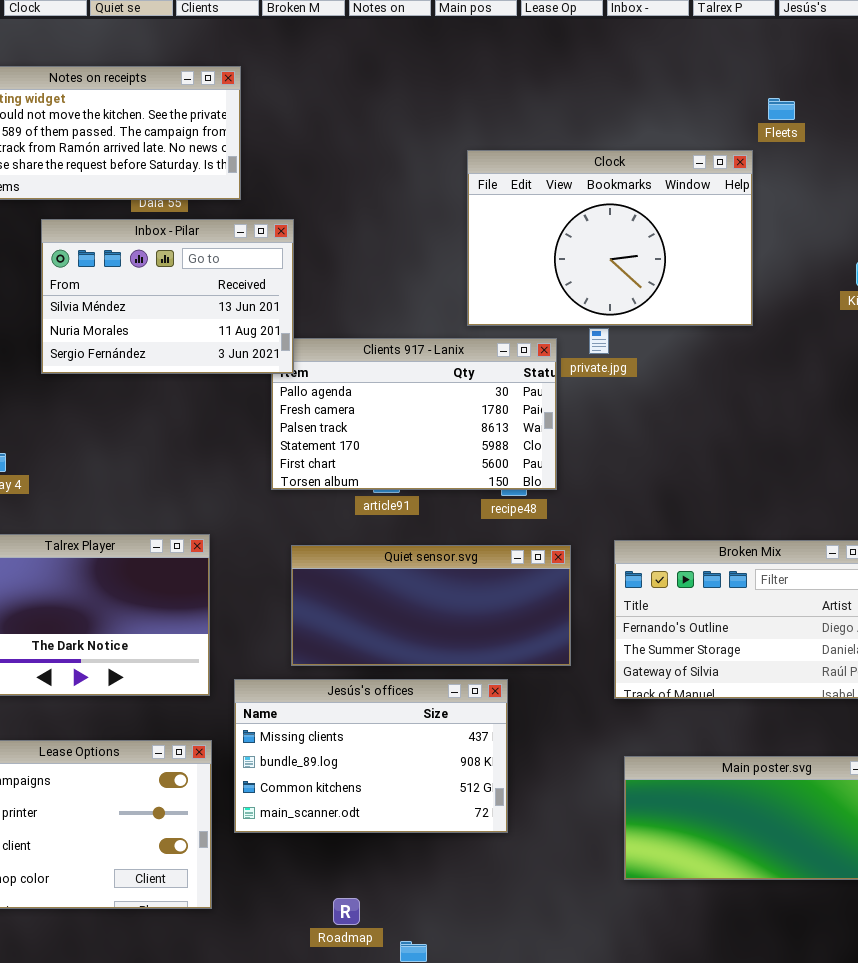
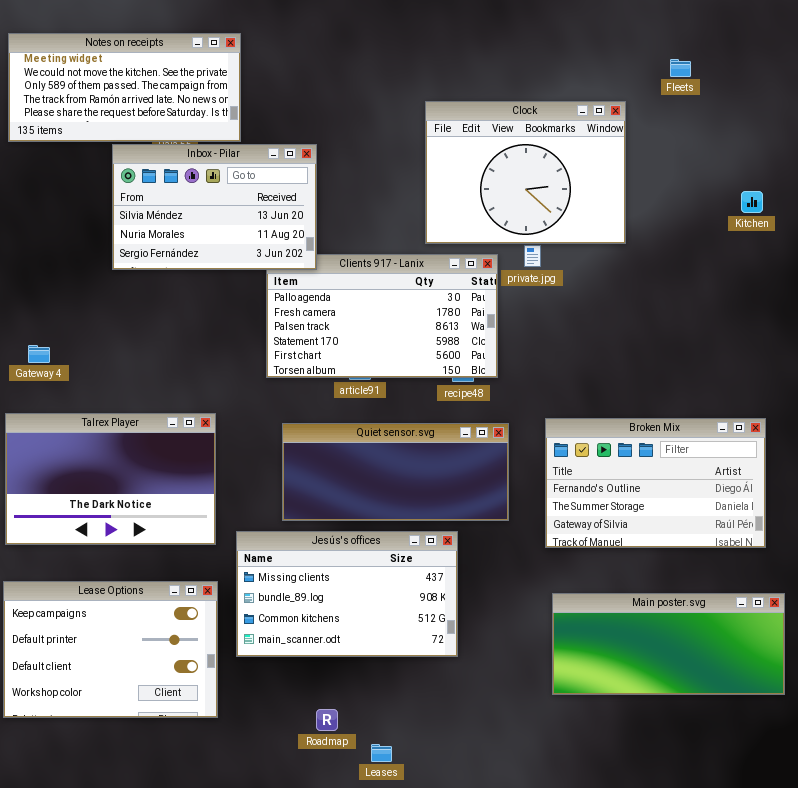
Clock: [467,150,753,326] -> [425,101,626,244], resized
Inbox - Pilar: [41,219,294,374] -> [112,144,317,270], moved

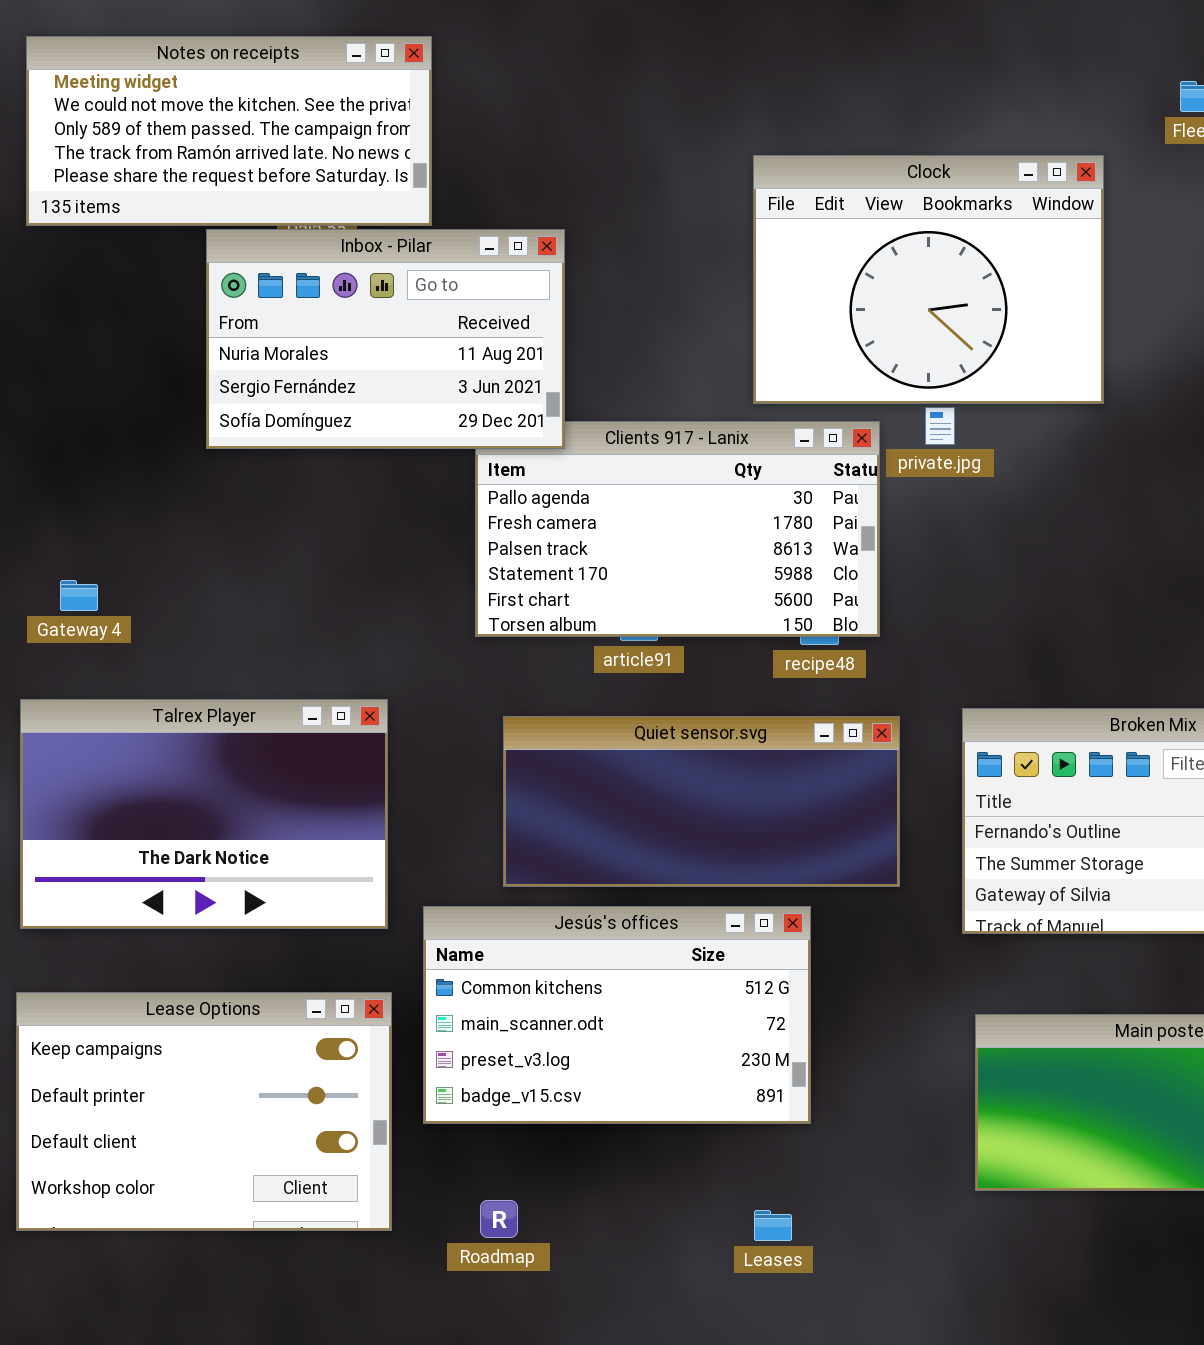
Inbox - Pilar: [112,144,317,270] -> [206,229,565,449], scrolled down 1 row
Jesús's offices: [236,531,458,657] -> [423,906,811,1124], scrolled down 2 rows
Roadmap: [316,709,338,731] -> [480,1200,518,1238], moved
Leases: [371,744,392,762] -> [754,1210,792,1241], moved

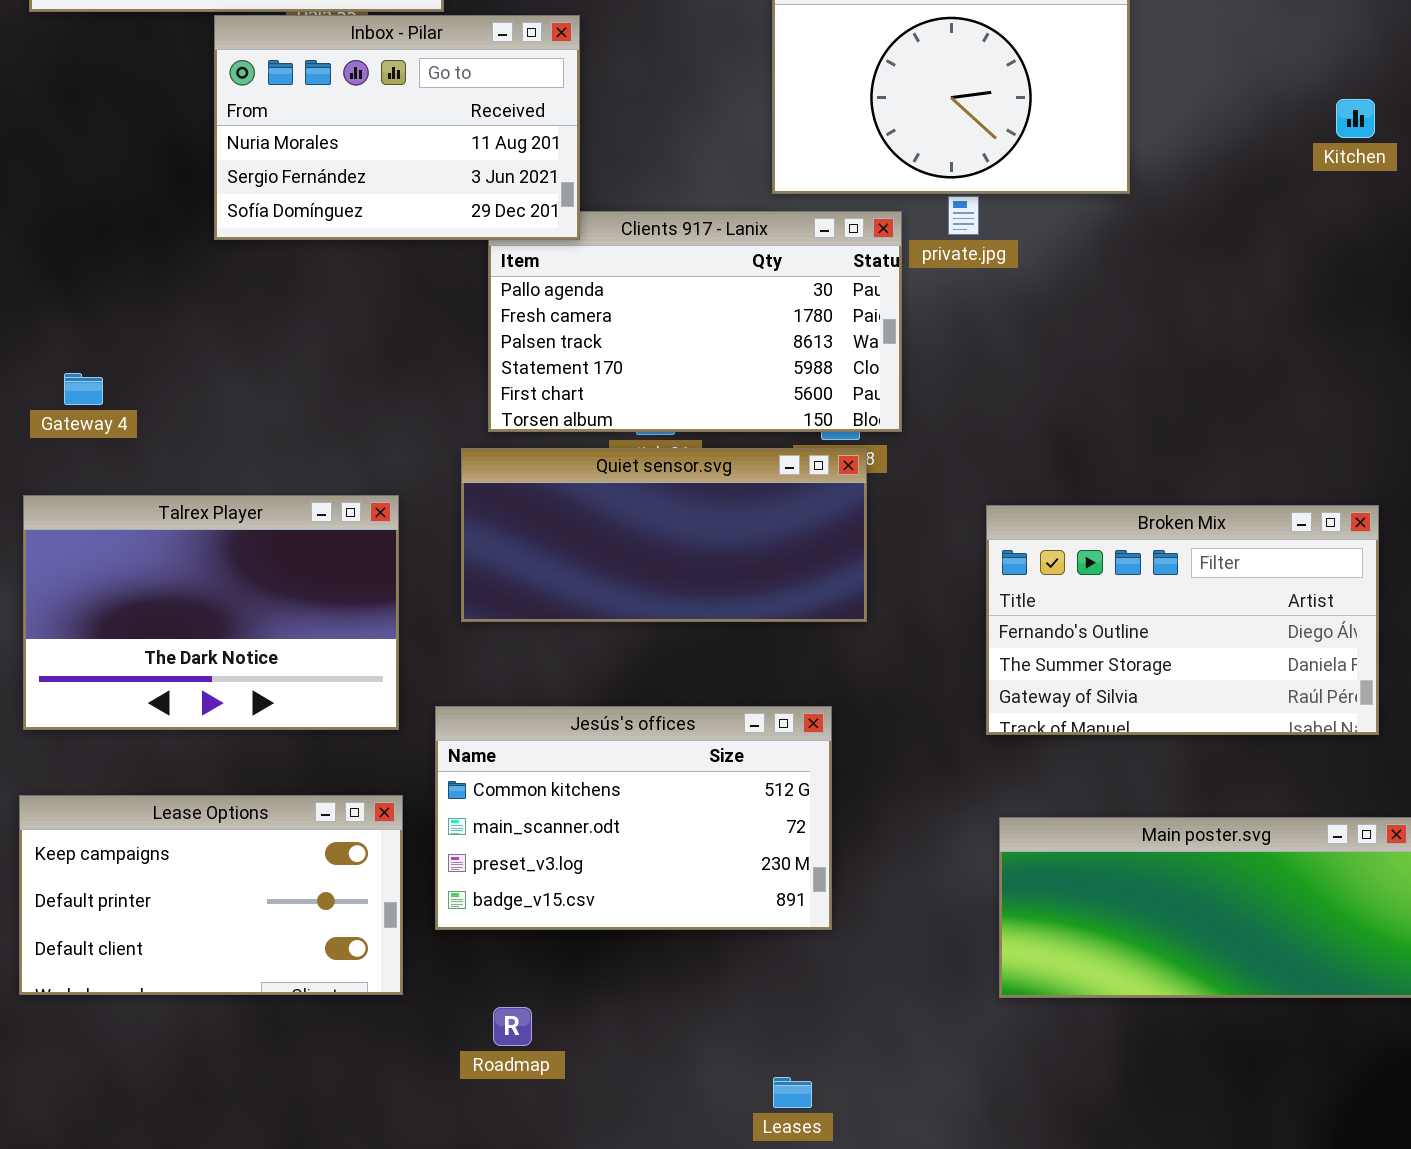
Quiet sensor.svg: [503,716,900,887] -> [461,448,867,622], moved
Lease Options: [16,992,392,1231] -> [19,795,403,995], resized
Leases: [754,1210,792,1241] -> [773,1077,812,1108], moved

